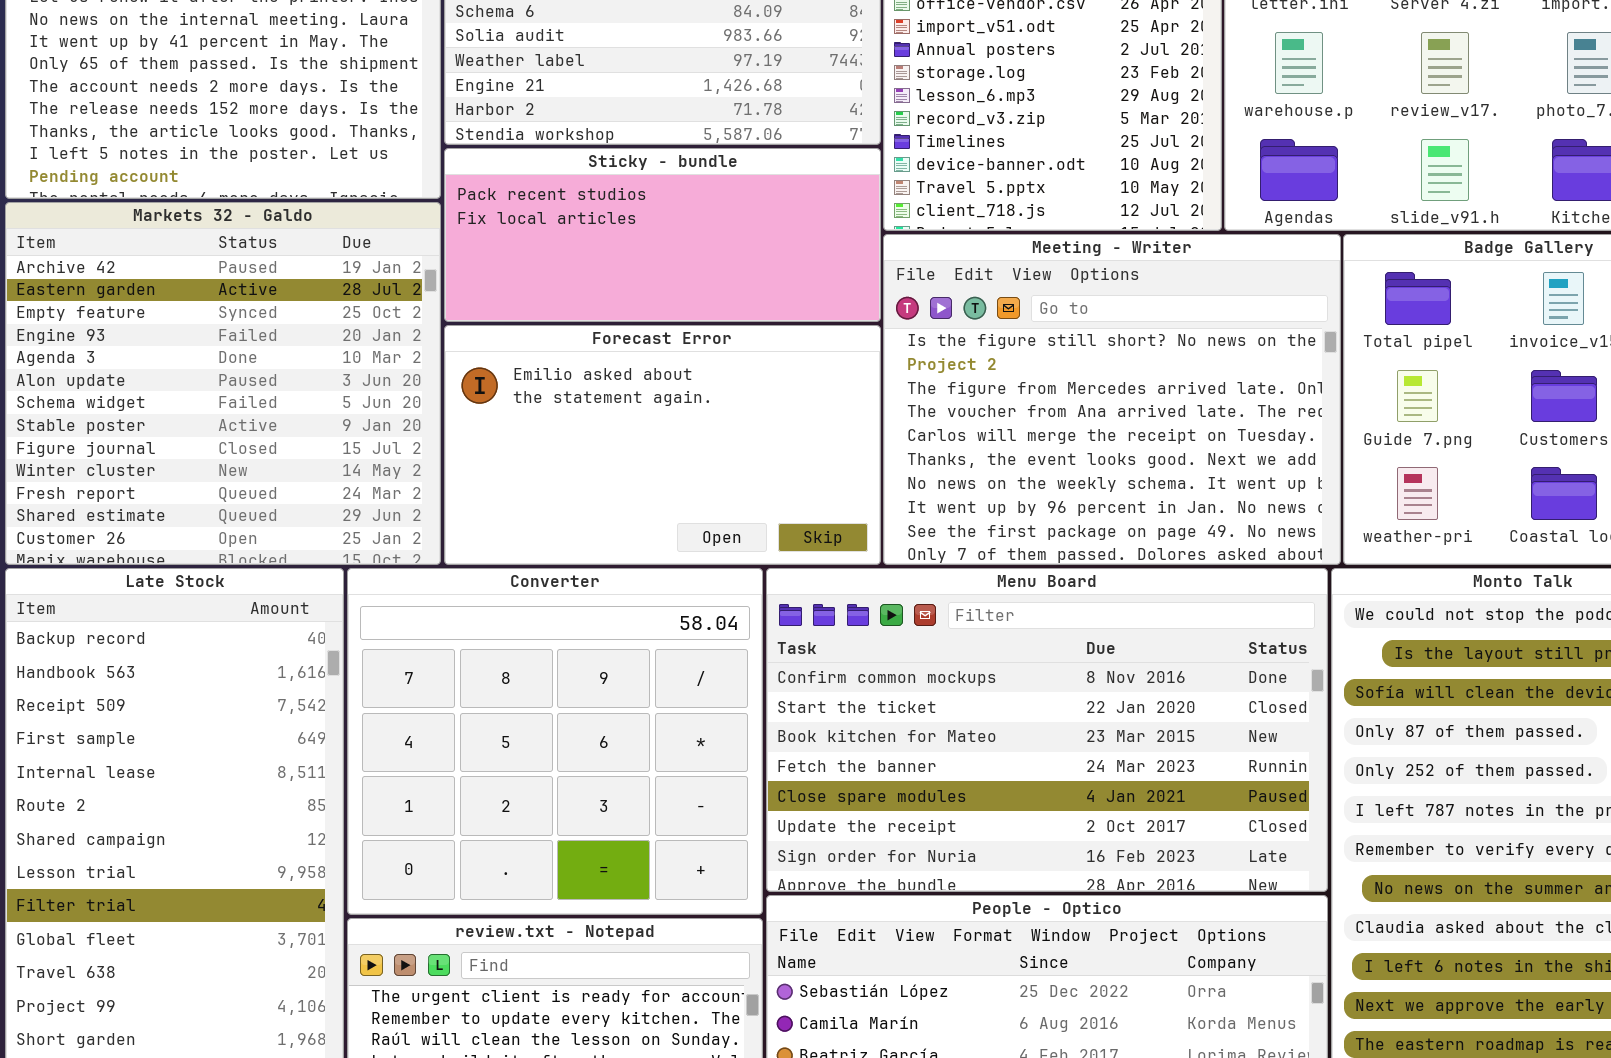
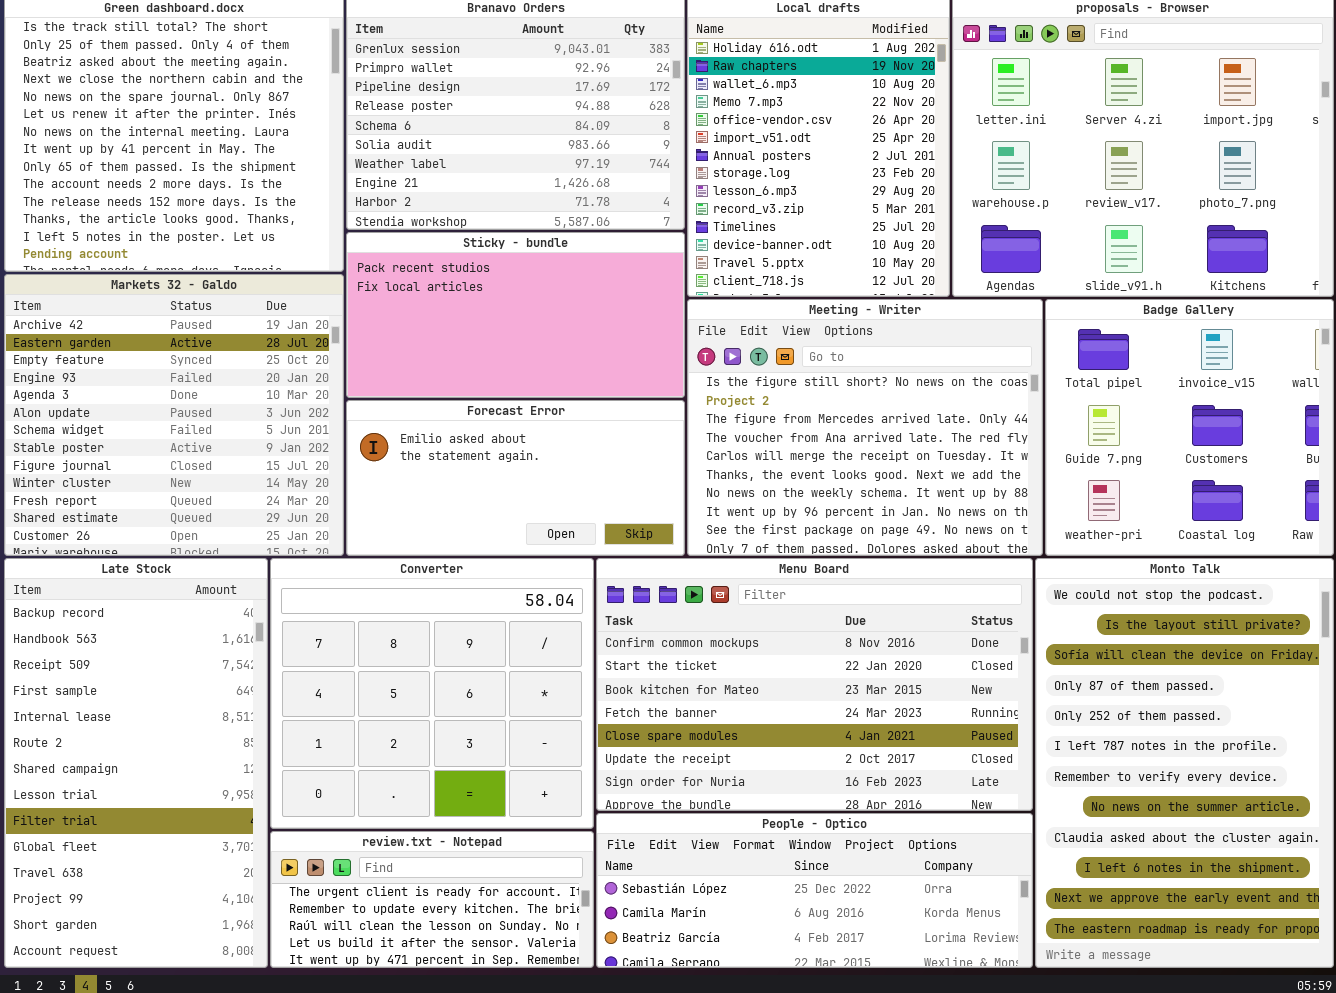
Sticky - bundle: [444,148,881,322] -> [346,232,685,398], resized
Forecast Error: [444,325,881,565] -> [346,400,685,556], resized

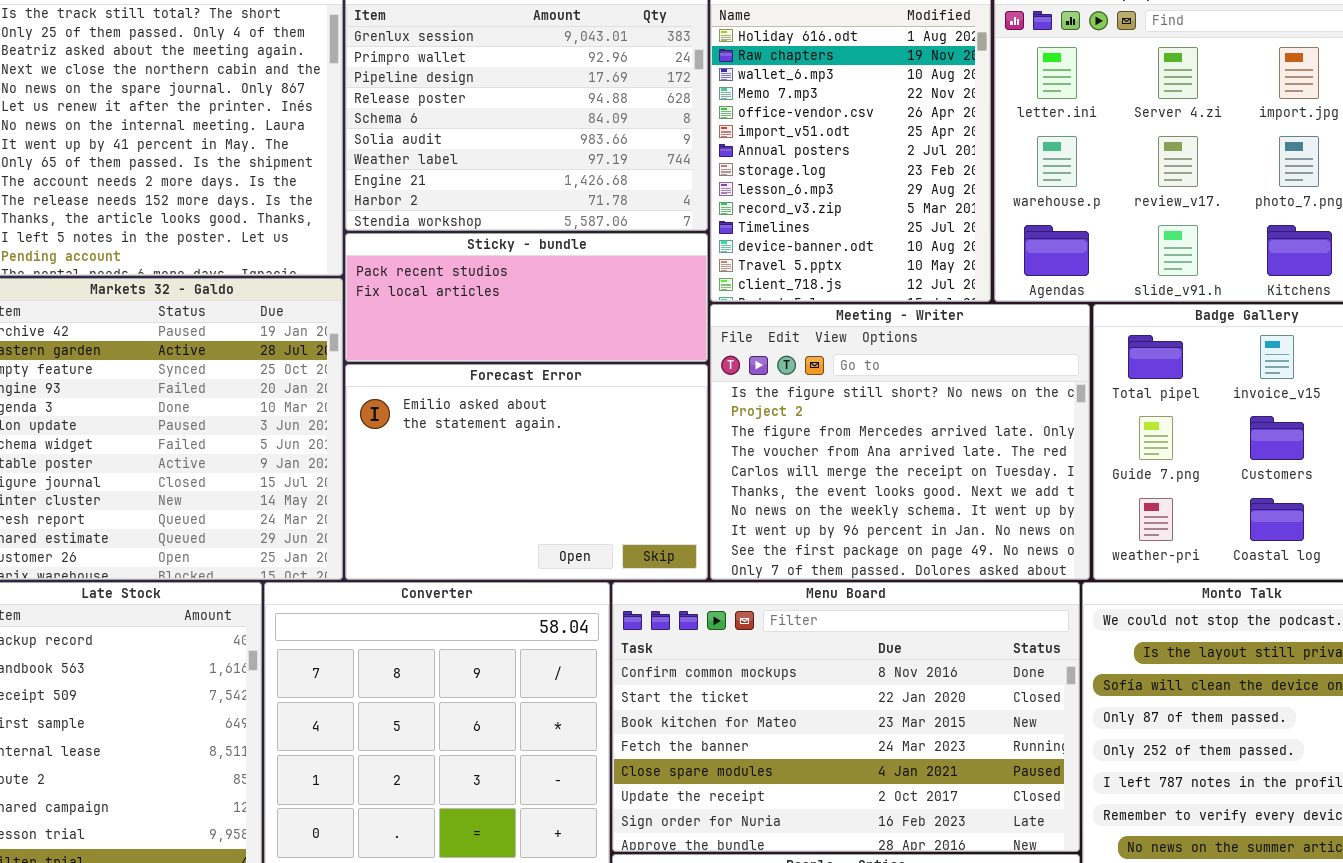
Sticky - bundle: [346,232,685,398] -> [345,233,708,362], resized
Forecast Error: [346,400,685,556] -> [345,364,708,580], resized

